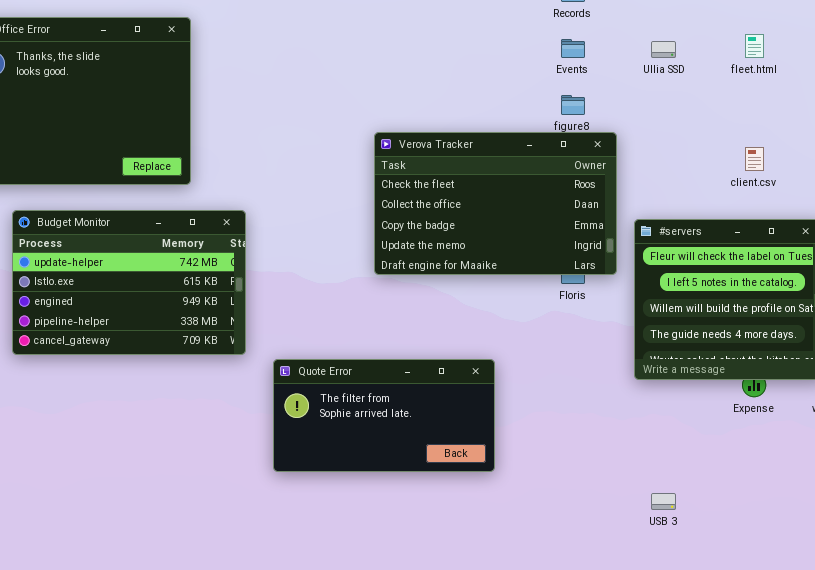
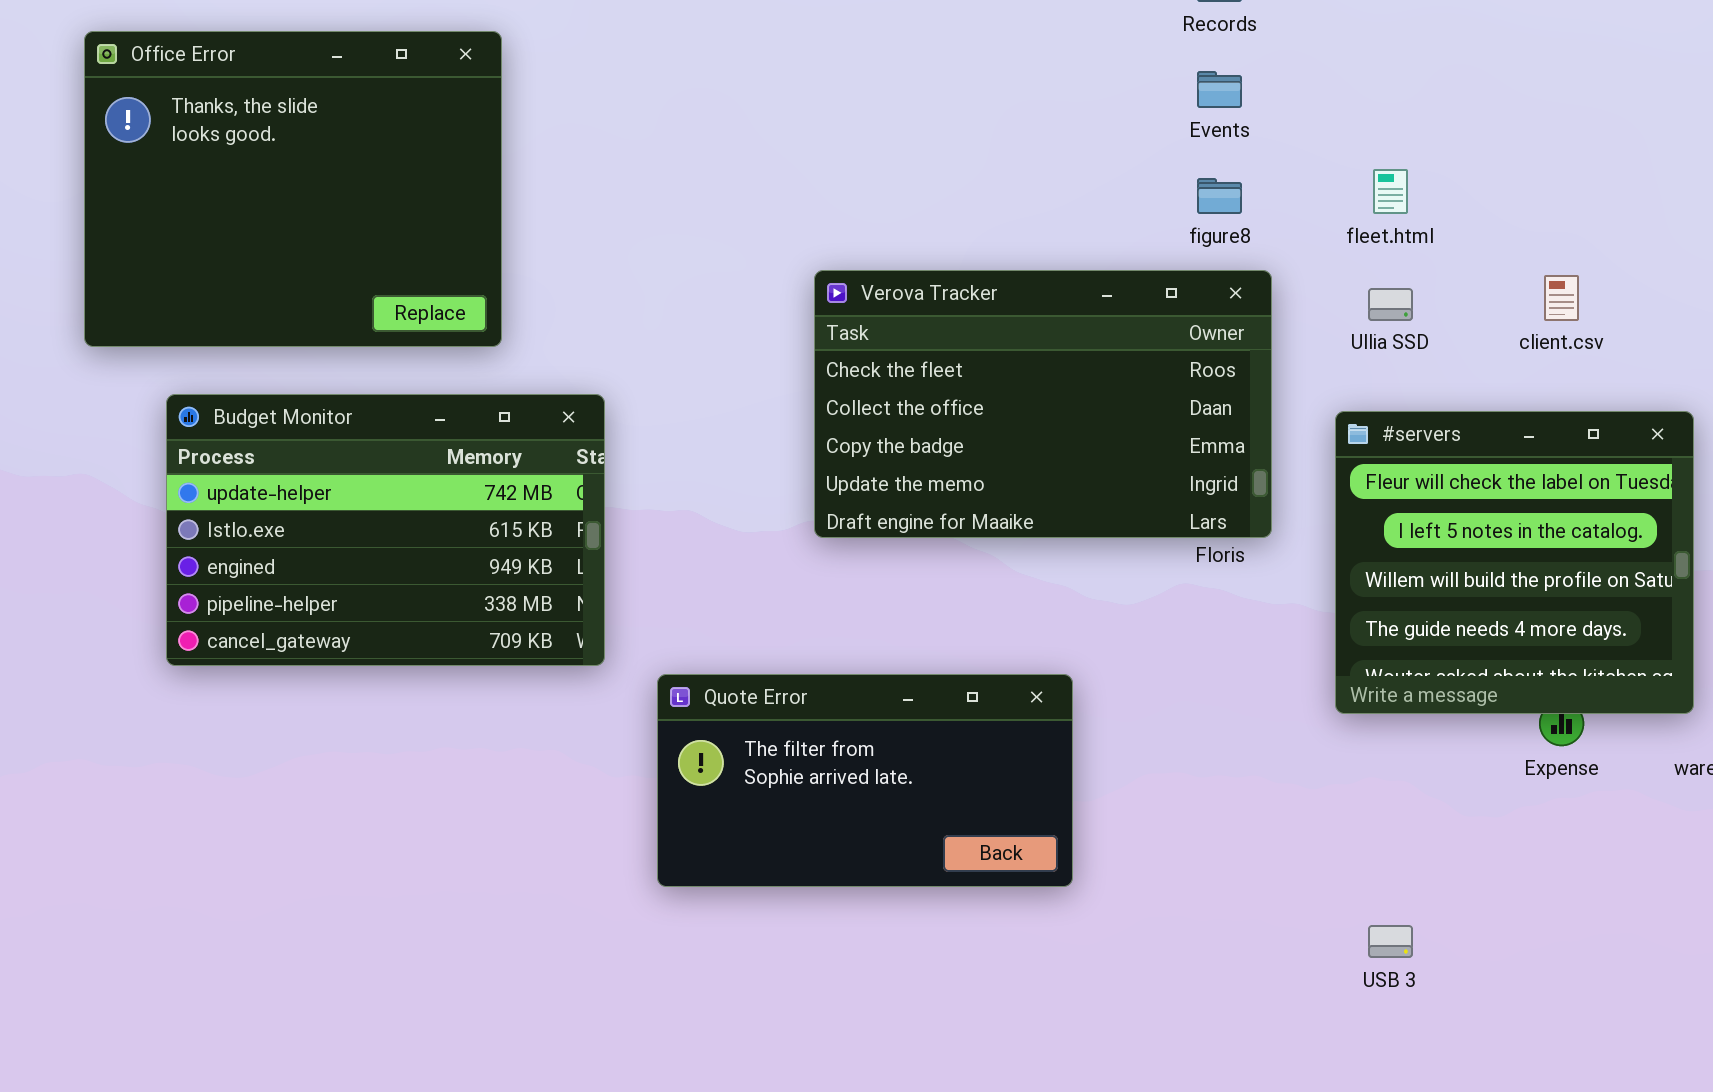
fleet.html: [745,34,764,58] -> [1373,169,1408,214], moved
Ullia SSD: [651,41,676,58] -> [1368,288,1413,321], moved
Verova Tracker: [374,132,617,275] -> [814,270,1272,538], moved

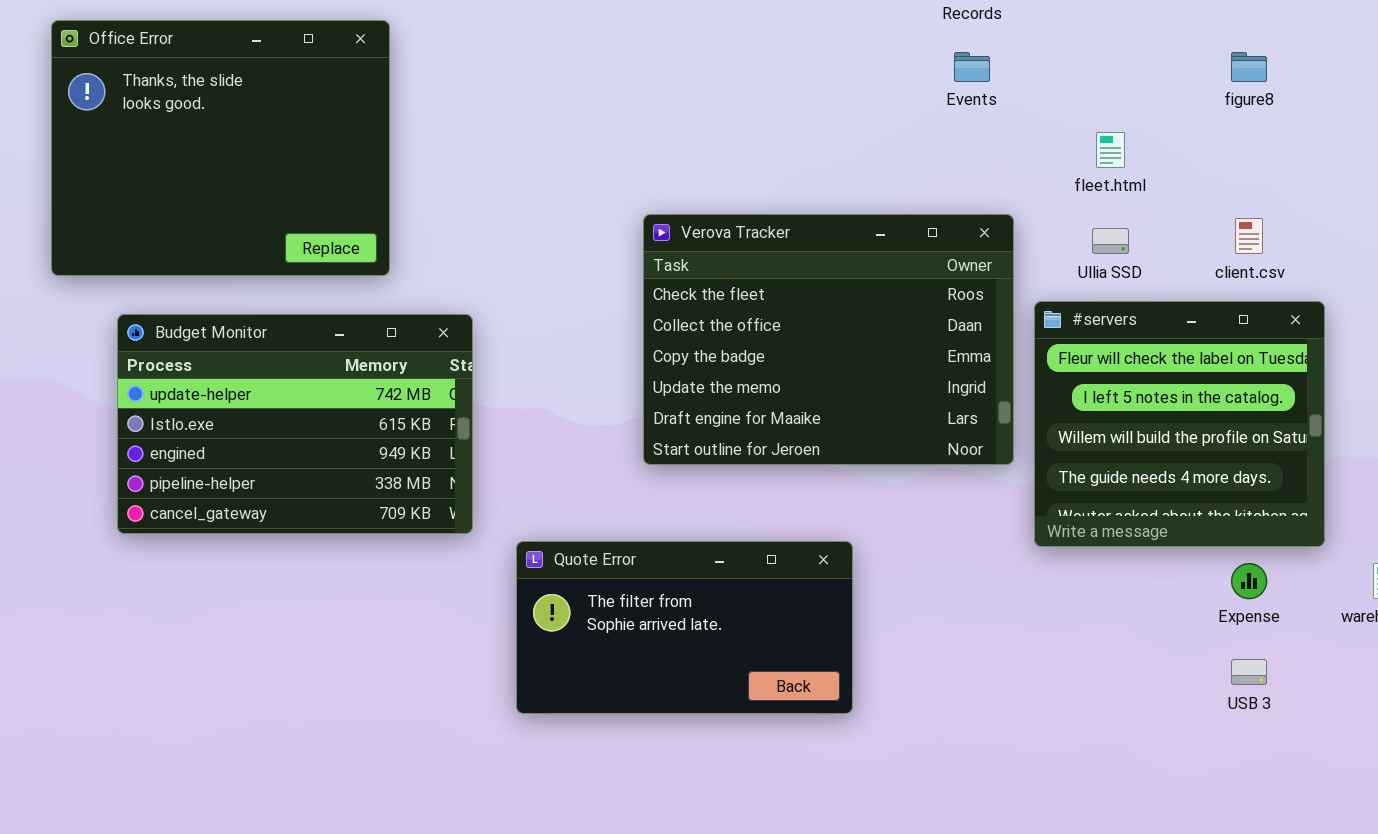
figure8: [1197,178,1242,214] -> [1231,52,1267,82], moved
Verova Tracker: [814,270,1272,538] -> [643,214,1014,465], resized
#servers: [1335,411,1694,714] -> [1034,301,1325,547], moved
USB 3: [1368,925,1413,958] -> [1231,659,1267,685], moved

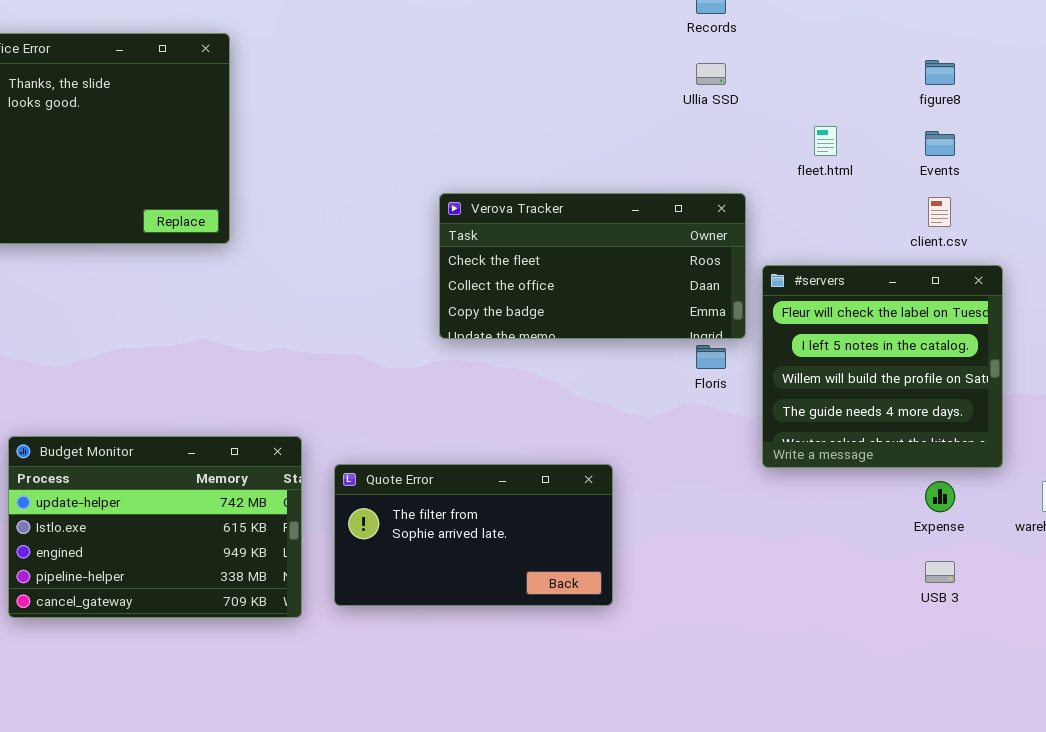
Events: [954,52,990,82] -> [925,131,955,156], moved
Verova Tracker: [643,214,1014,465] -> [439,193,746,339], resized
Ullia SSD: [1092,228,1129,254] -> [696,63,726,85], moved
Budget Monitor: [117,314,473,534] -> [8,436,302,618], moved

